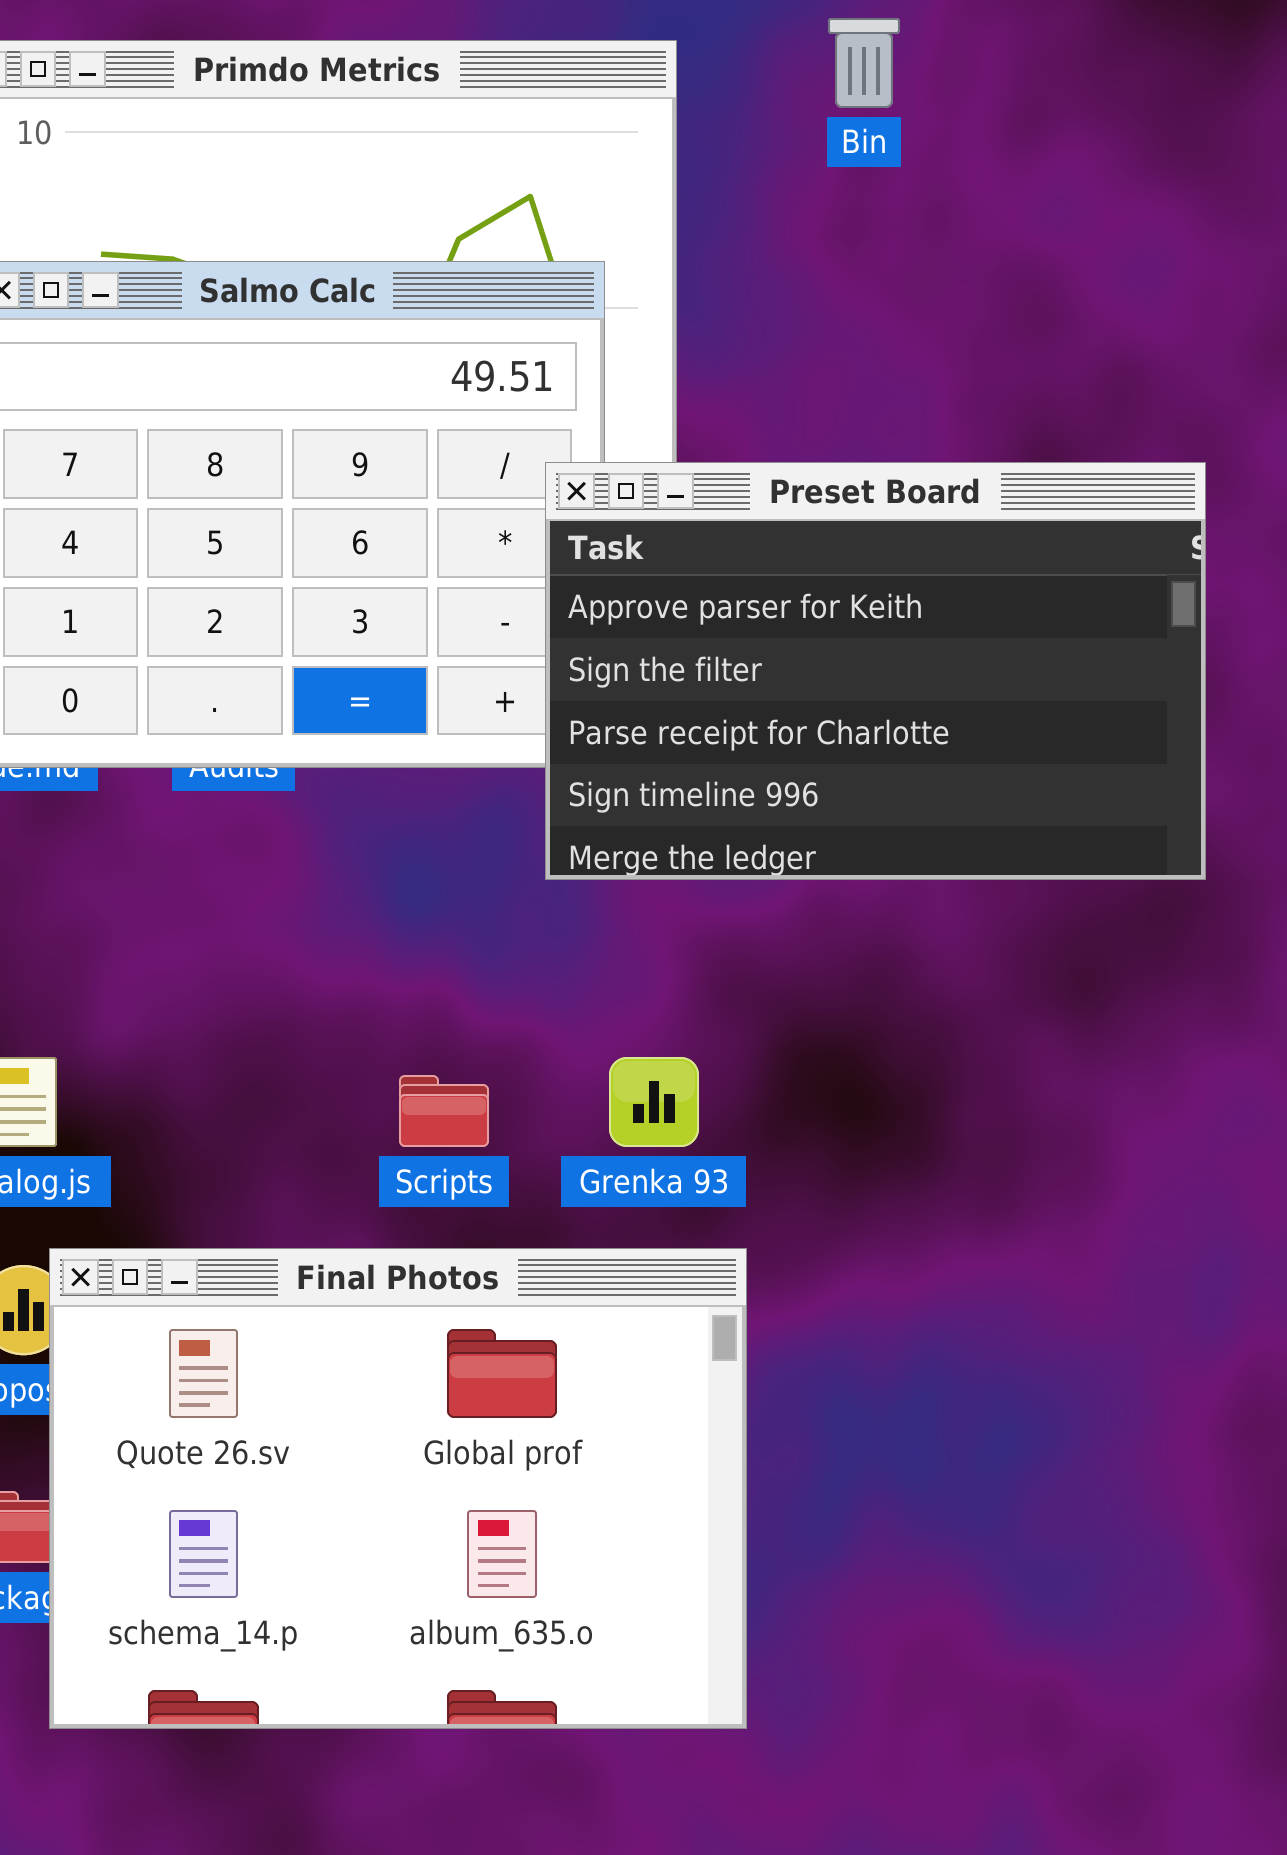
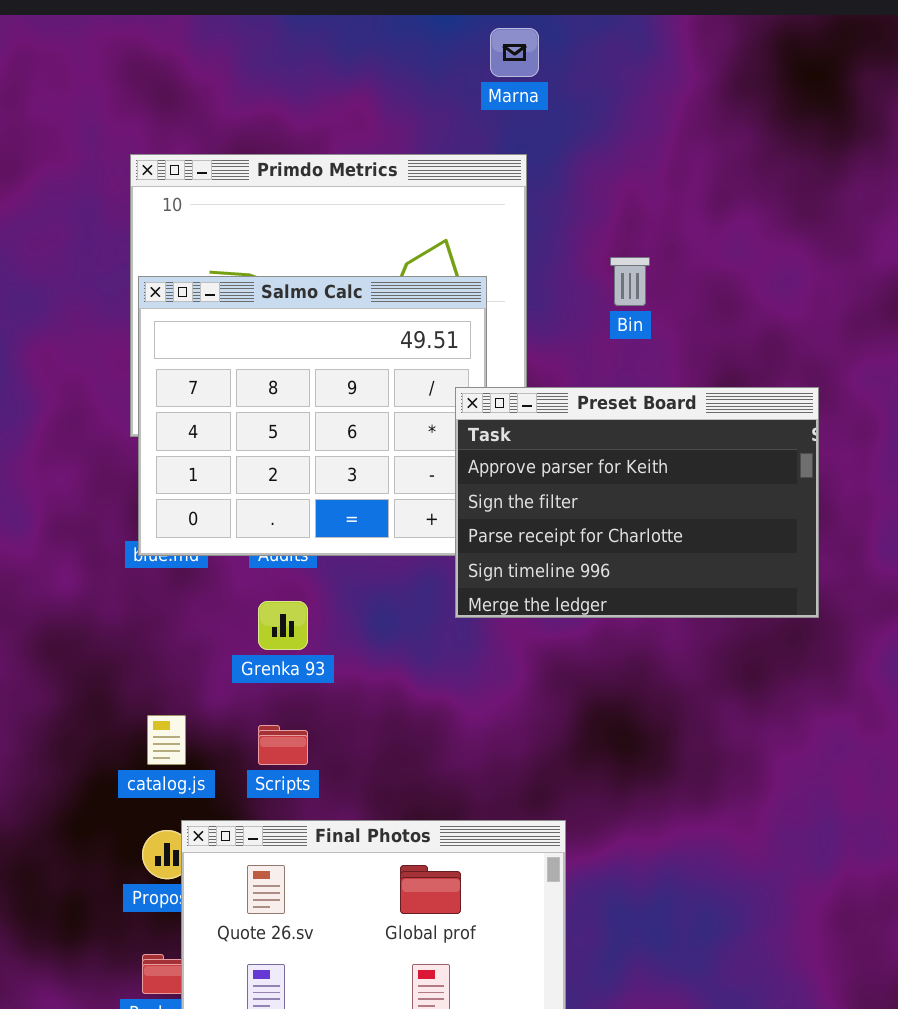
Bin: [828,18,900,108] -> [610,257,650,306], moved
Grenka 93: [609,1057,699,1147] -> [258,601,308,650], moved
Scripts: [399,1075,489,1147] -> [258,725,308,765], moved

